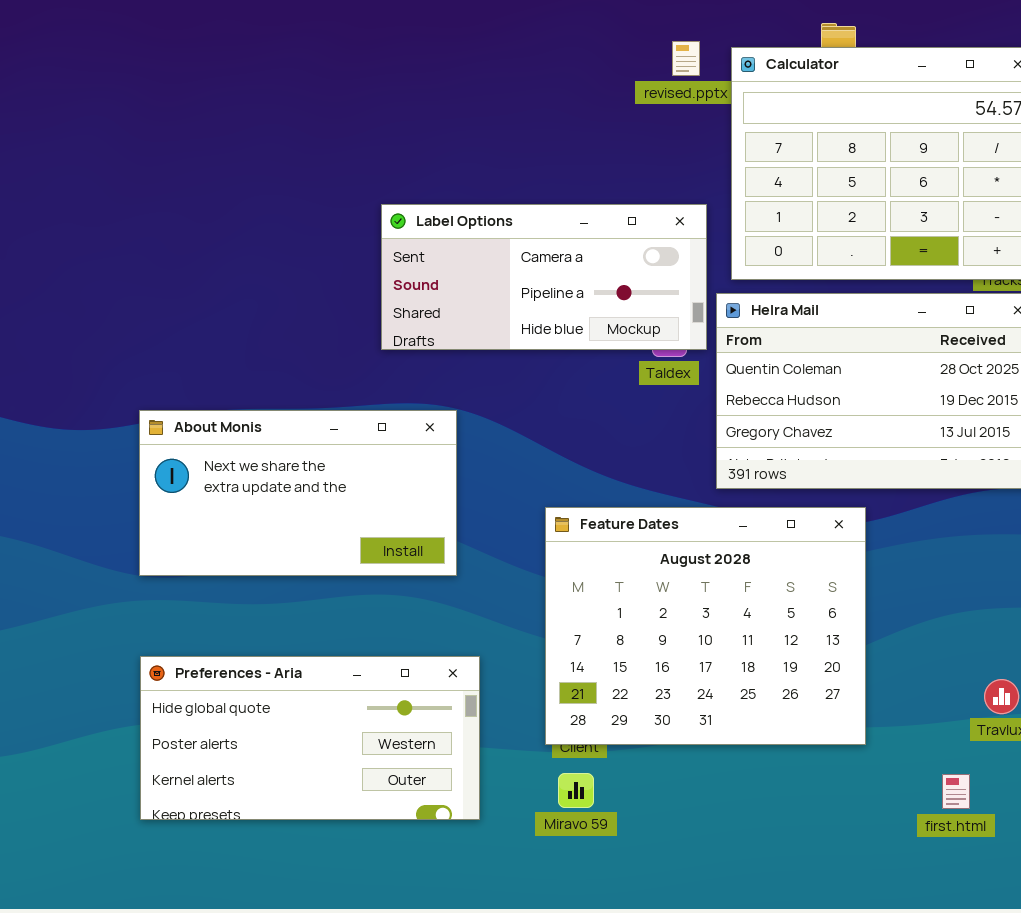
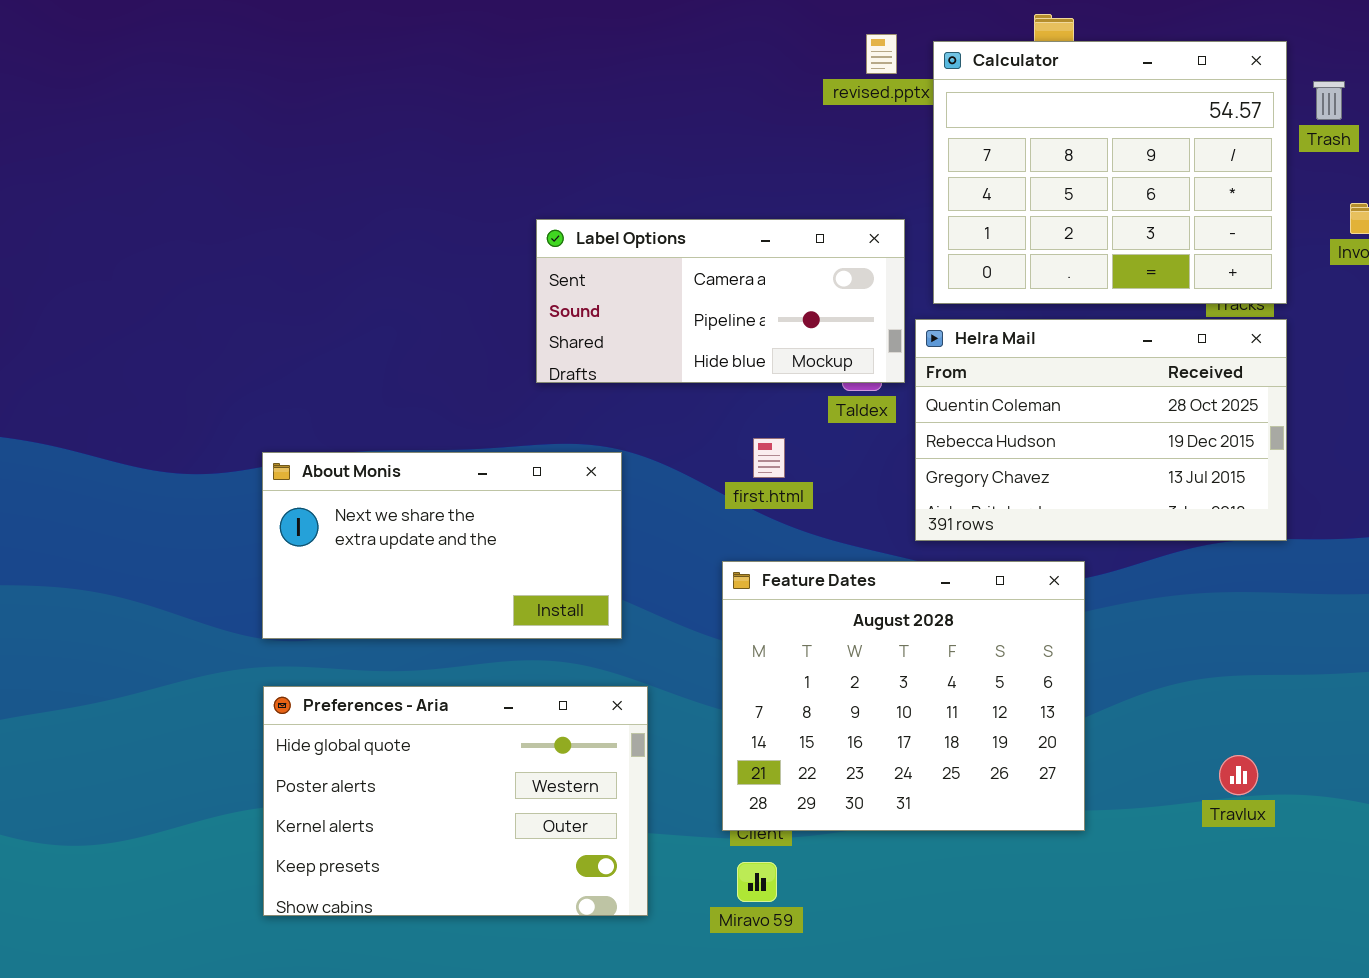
Preferences - Aria: [140,656,480,820] -> [263,686,648,916], resized
first.html: [942,774,970,809] -> [753,438,785,478], moved

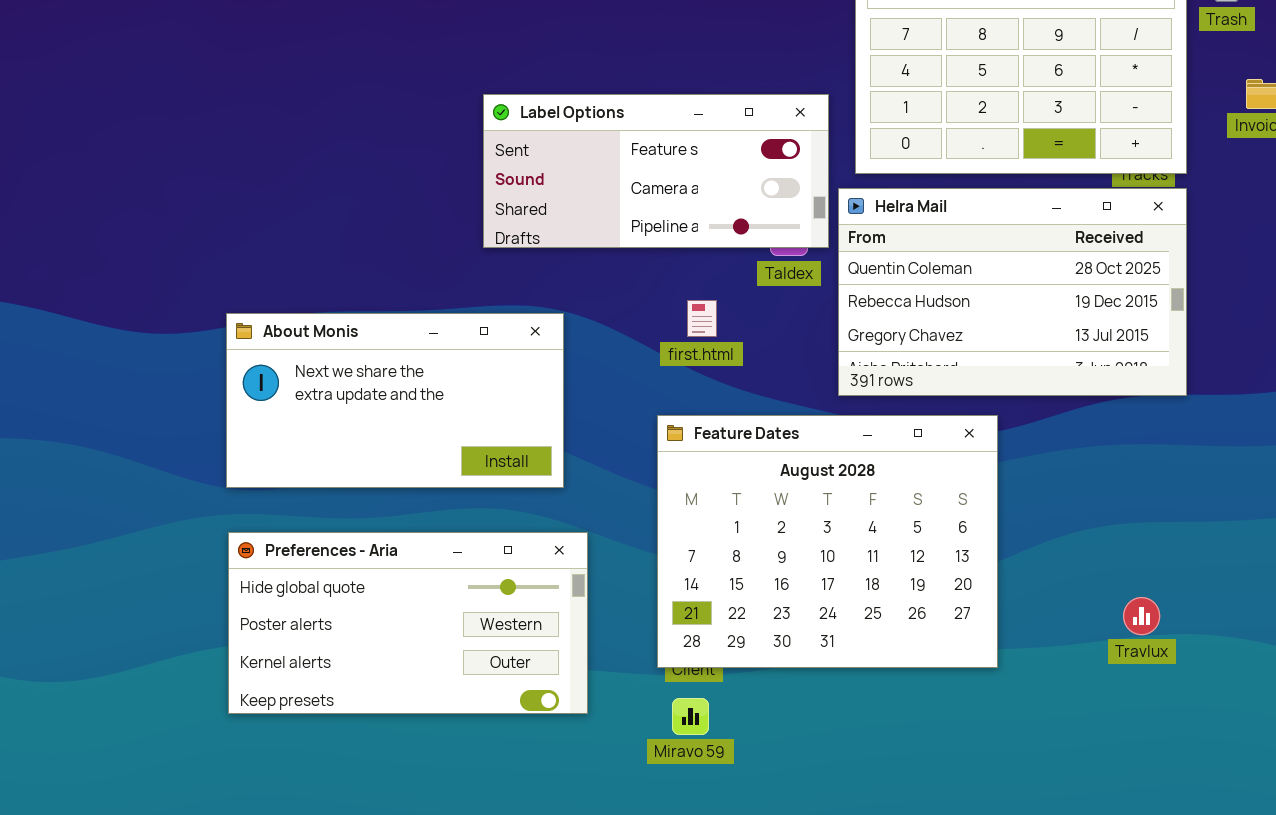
Label Options: [536,219,905,383] -> [483,94,829,248], scrolled up 1 row
Preferences - Aria: [263,686,648,916] -> [228,532,588,714], resized

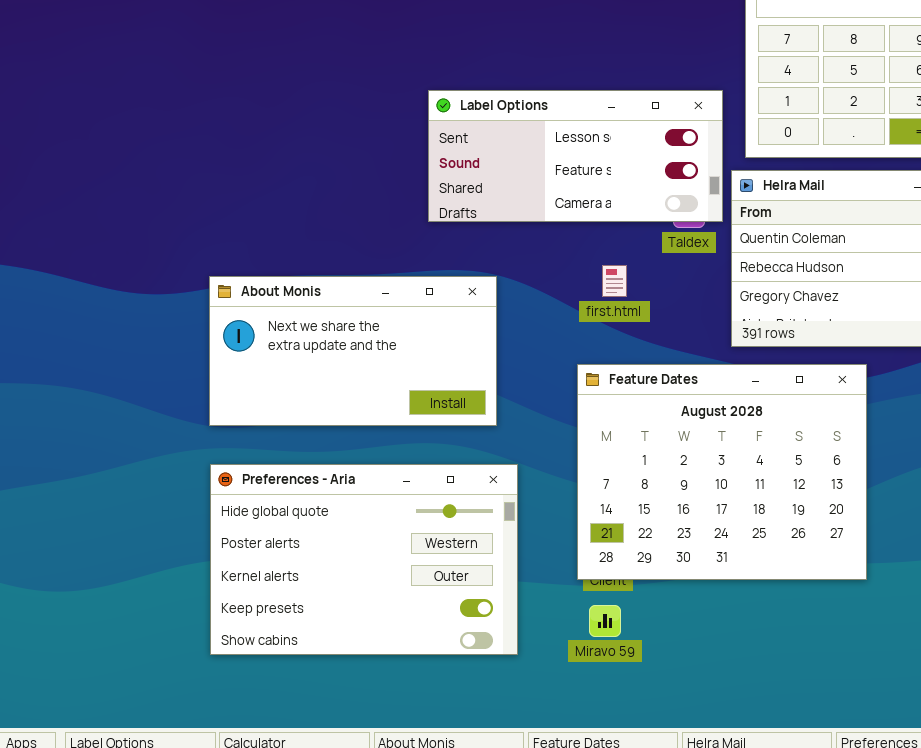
Label Options: [483,94,829,248] -> [428,90,723,222], scrolled up 1 row
Preferences - Aria: [228,532,588,714] -> [210,464,518,655], resized

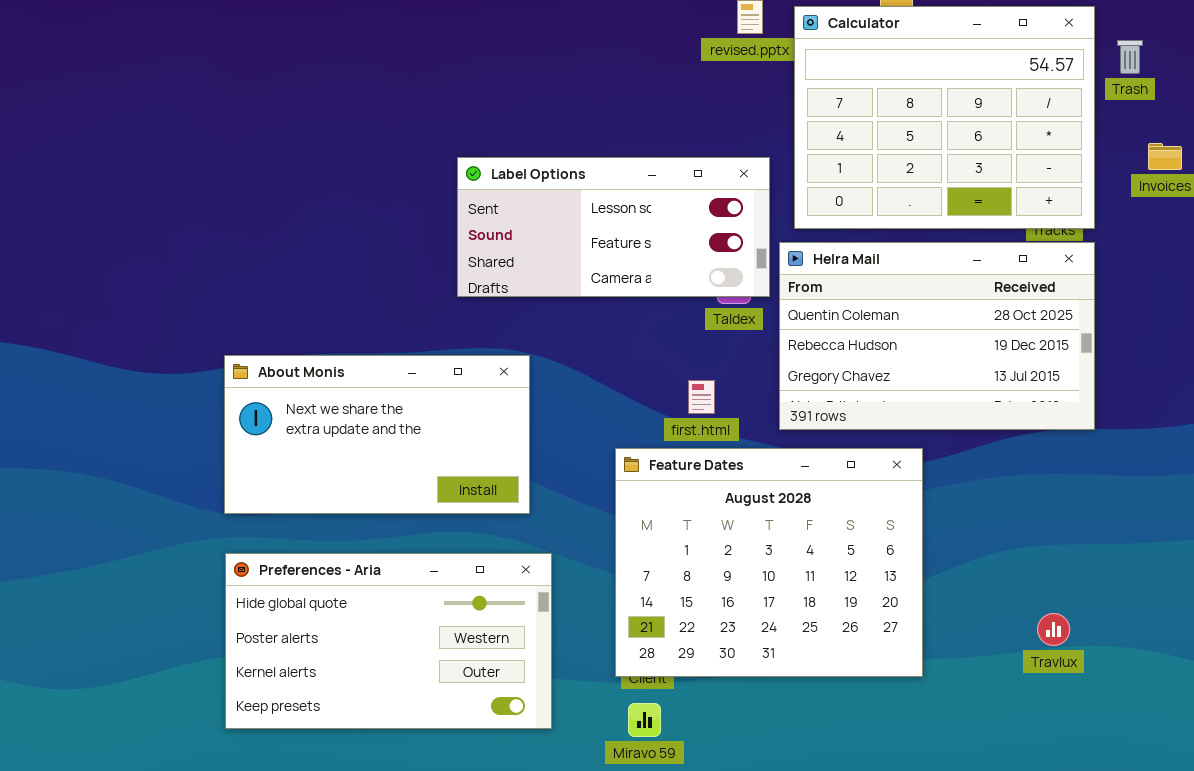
first.html: [602,265,627,297] -> [688,380,715,414], moved
Preferences - Aria: [210,464,518,655] -> [225,553,552,729], resized

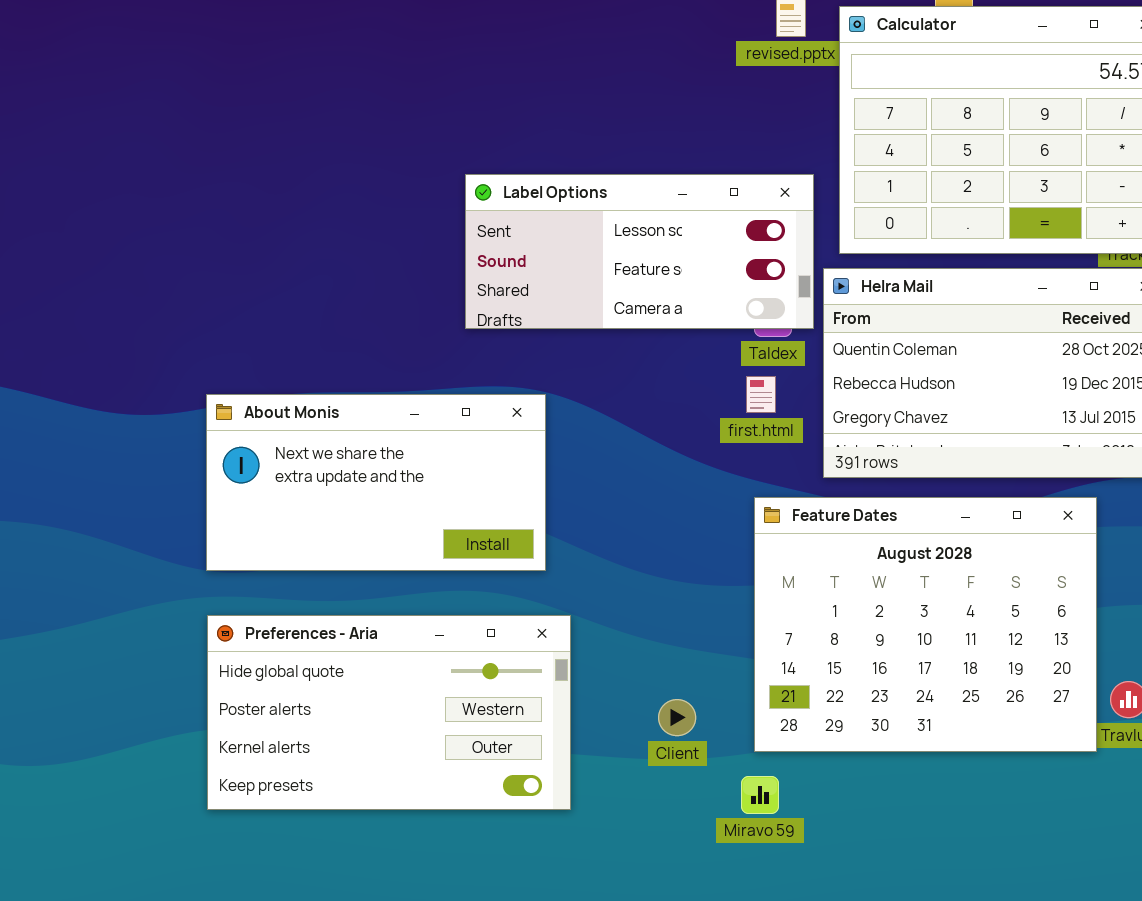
first.html: [688,380,715,414] -> [746,376,776,413], moved
Feature Dates: [615,448,923,677] -> [754,497,1097,752], moved
Miravo 59: [628,703,661,737] -> [741,776,779,814], moved

